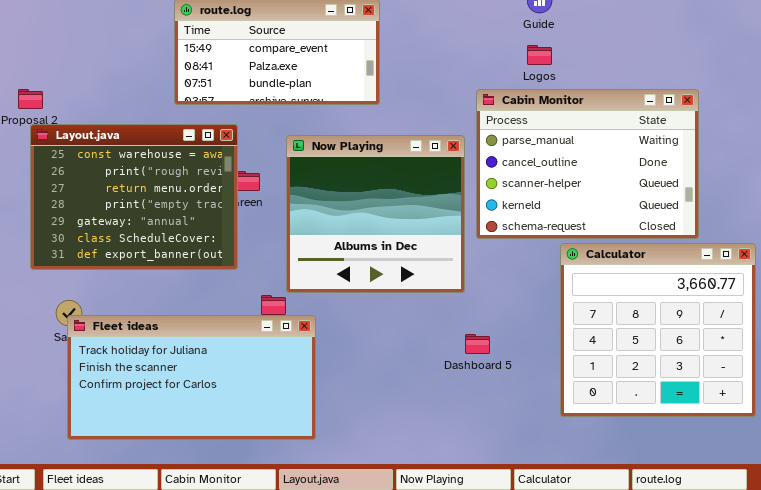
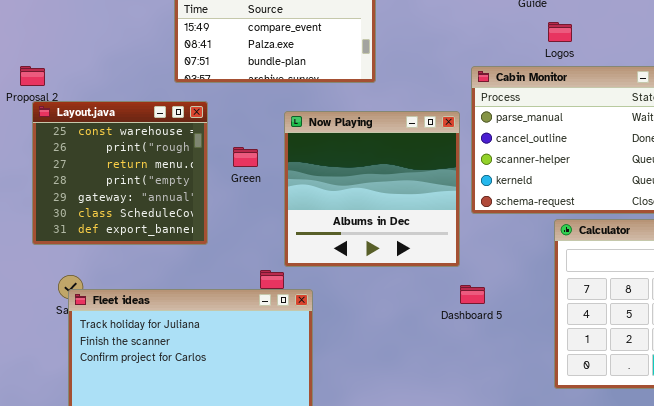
Logos: [527,45,552,65] -> [548,22,572,42], moved
Layout.java: [30,124,238,270] -> [32,101,208,245], resized
Dashboard 5: [465,334,490,354] -> [460,285,485,304], moved

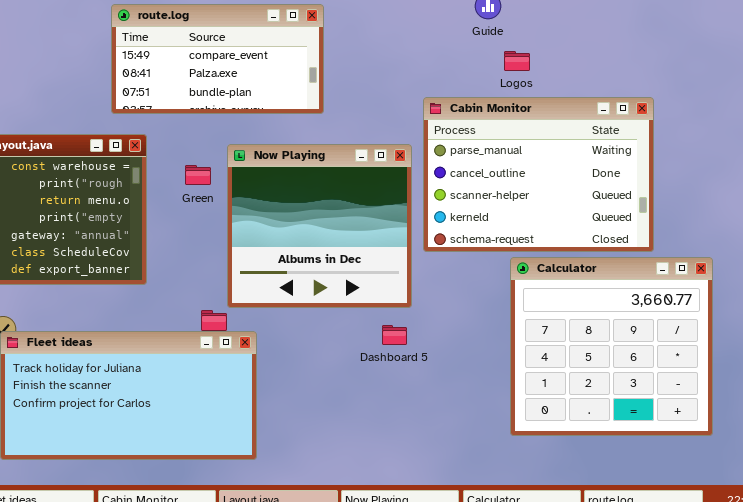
Green: [233,147,258,167] -> [185,165,211,185], moved
Dashboard 5: [460,285,485,304] -> [382,325,407,345], moved

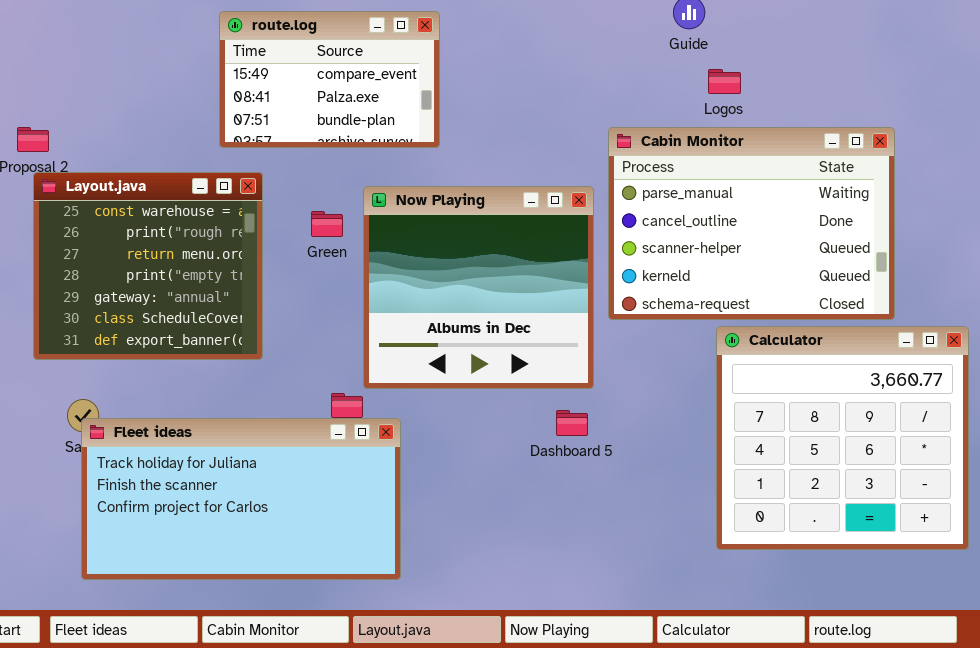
route.log: [111,4,324,114] -> [219,11,440,148], resized

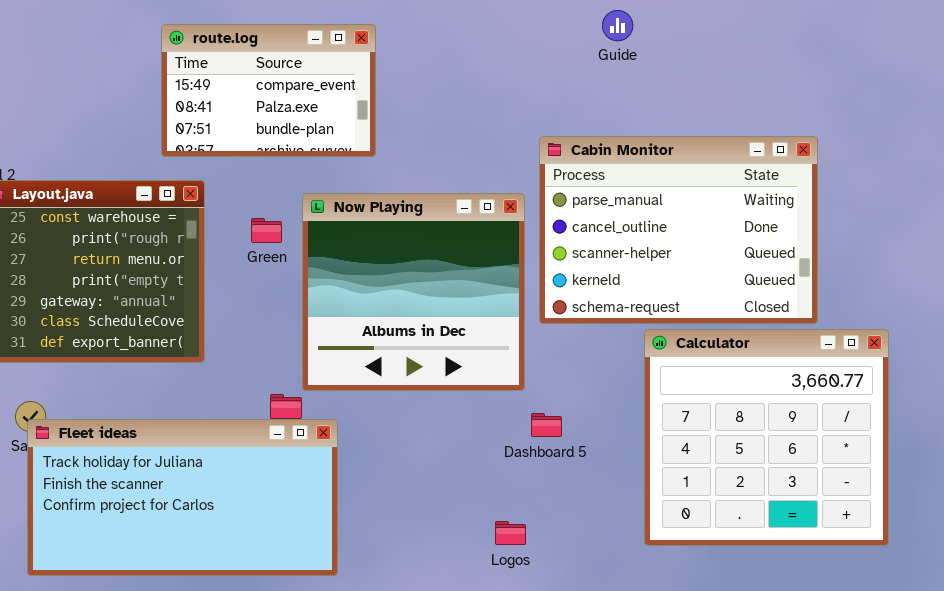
Logos: [708,69,741,94] -> [495,521,526,545], moved
Dashboard 5: [556,410,588,436] -> [531,413,562,437], moved

